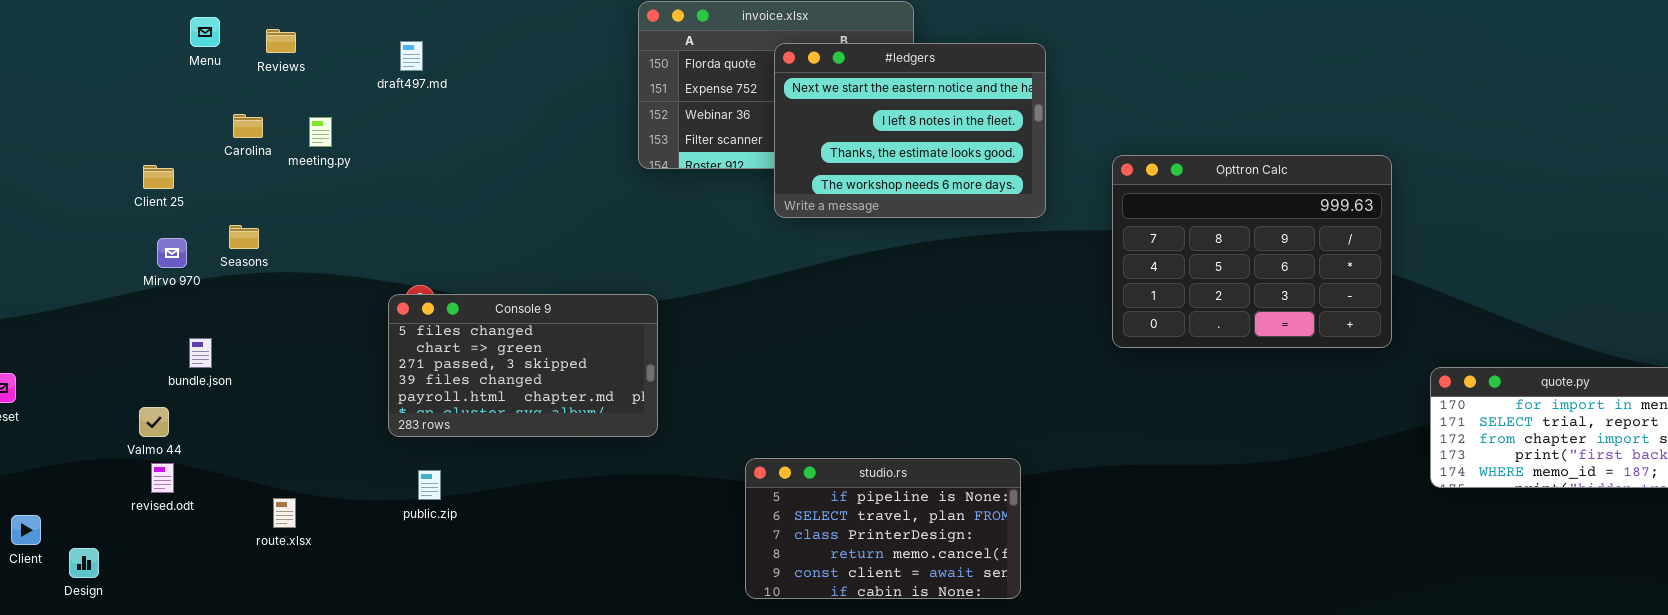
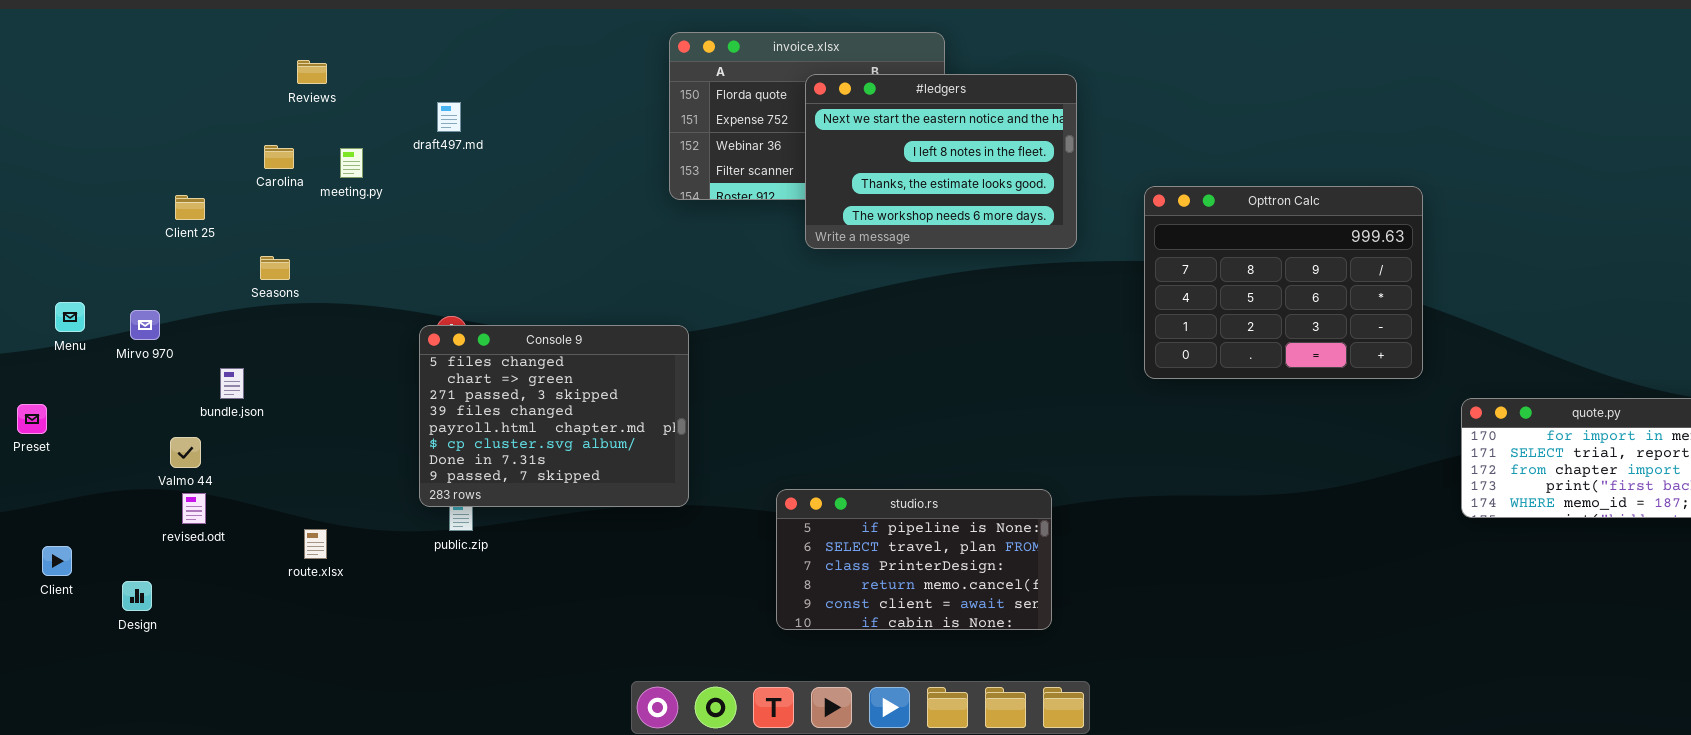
Menu: [190,17,220,47] -> [55,302,85,332], moved
draft497.md: [400,41,423,71] -> [437,102,461,132], moved
Mirvo 970: [157,238,187,268] -> [130,310,160,340], moved
Console 9: [388,294,658,437] -> [419,325,689,507], resized
Design: [69,548,99,578] -> [122,581,152,611], moved

